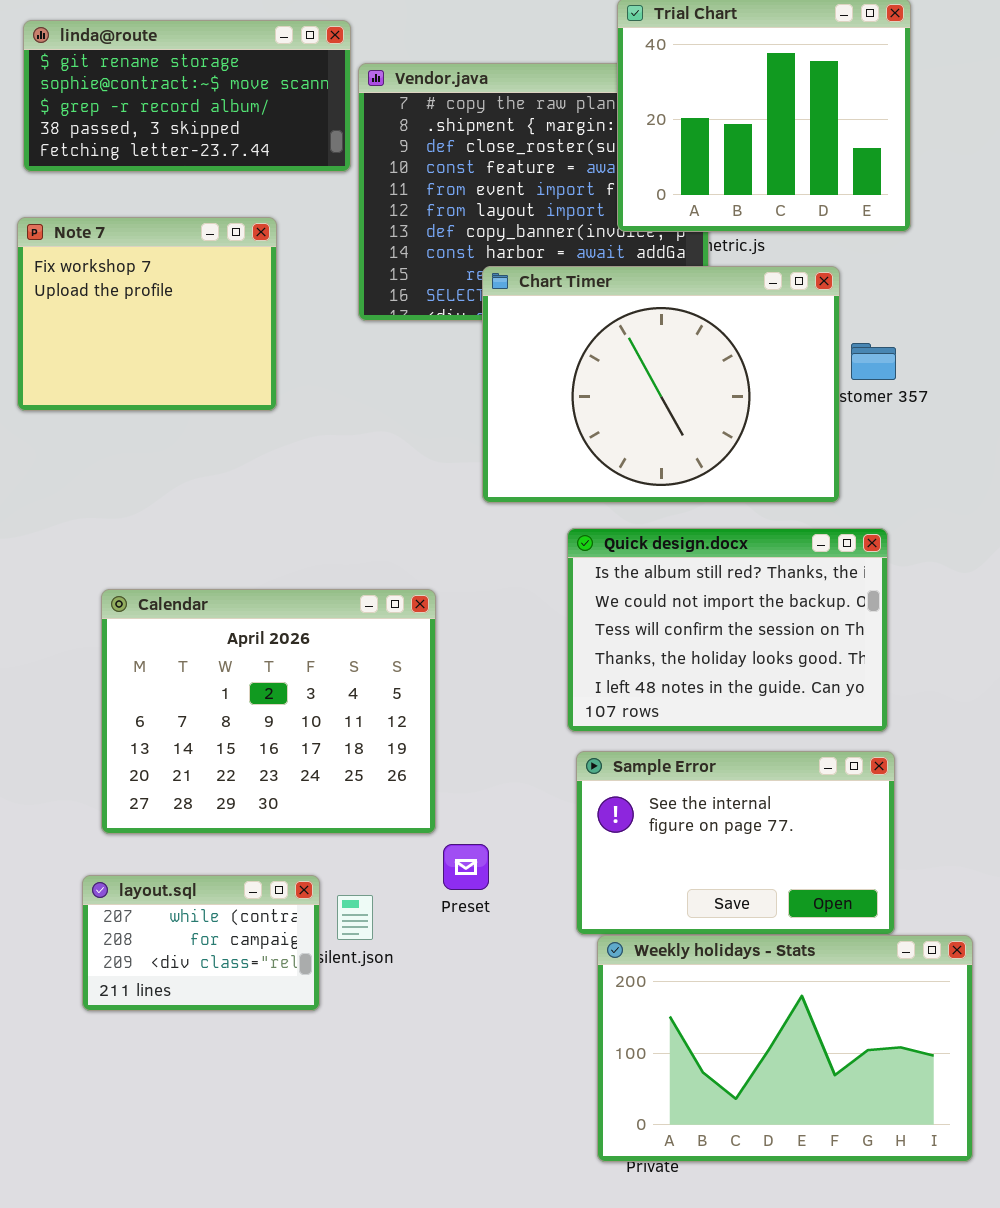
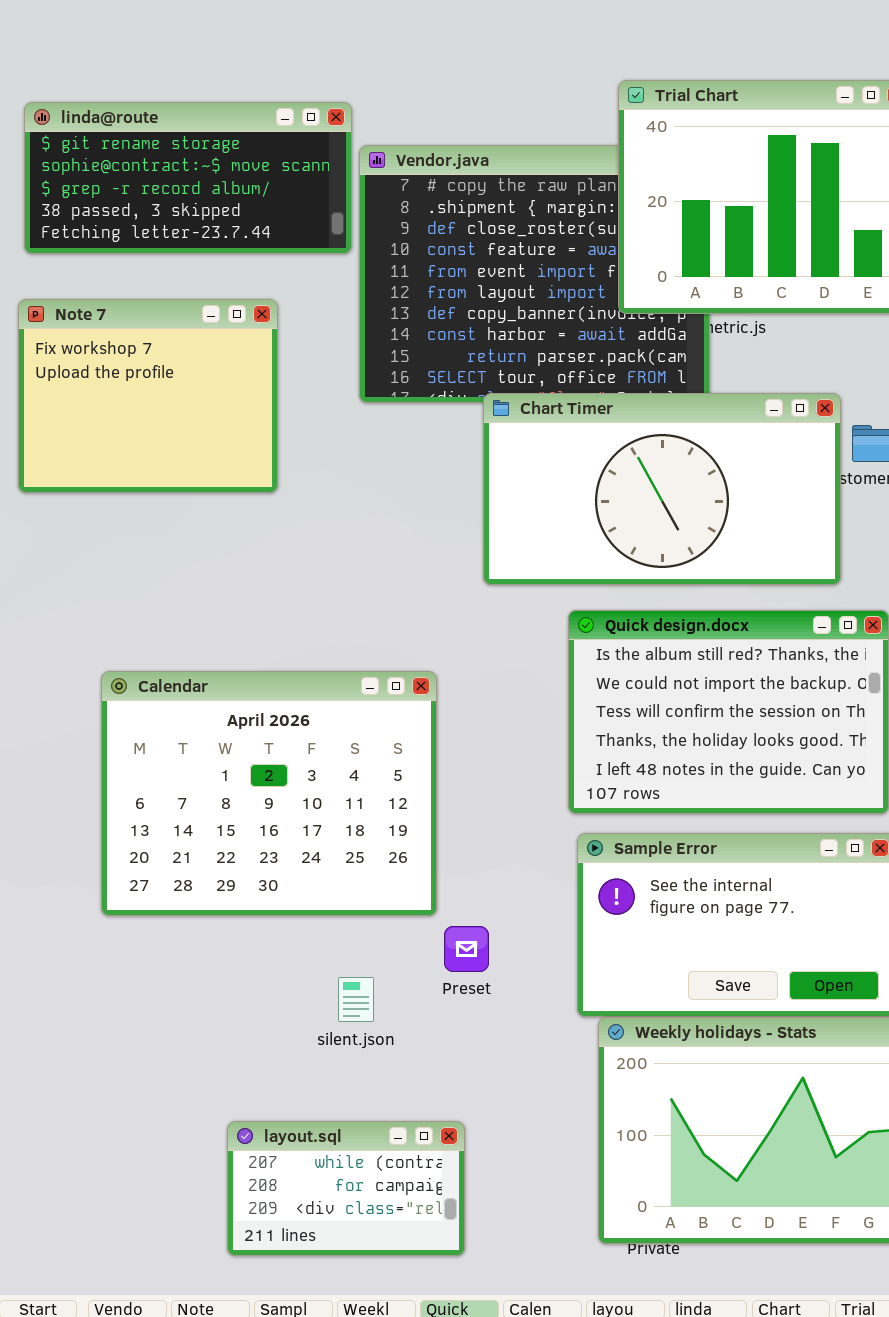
Chart Timer: [482,266,840,503] -> [483,393,841,585], resized
layout.sql: [82,875,320,1011] -> [227,1121,465,1256], moved

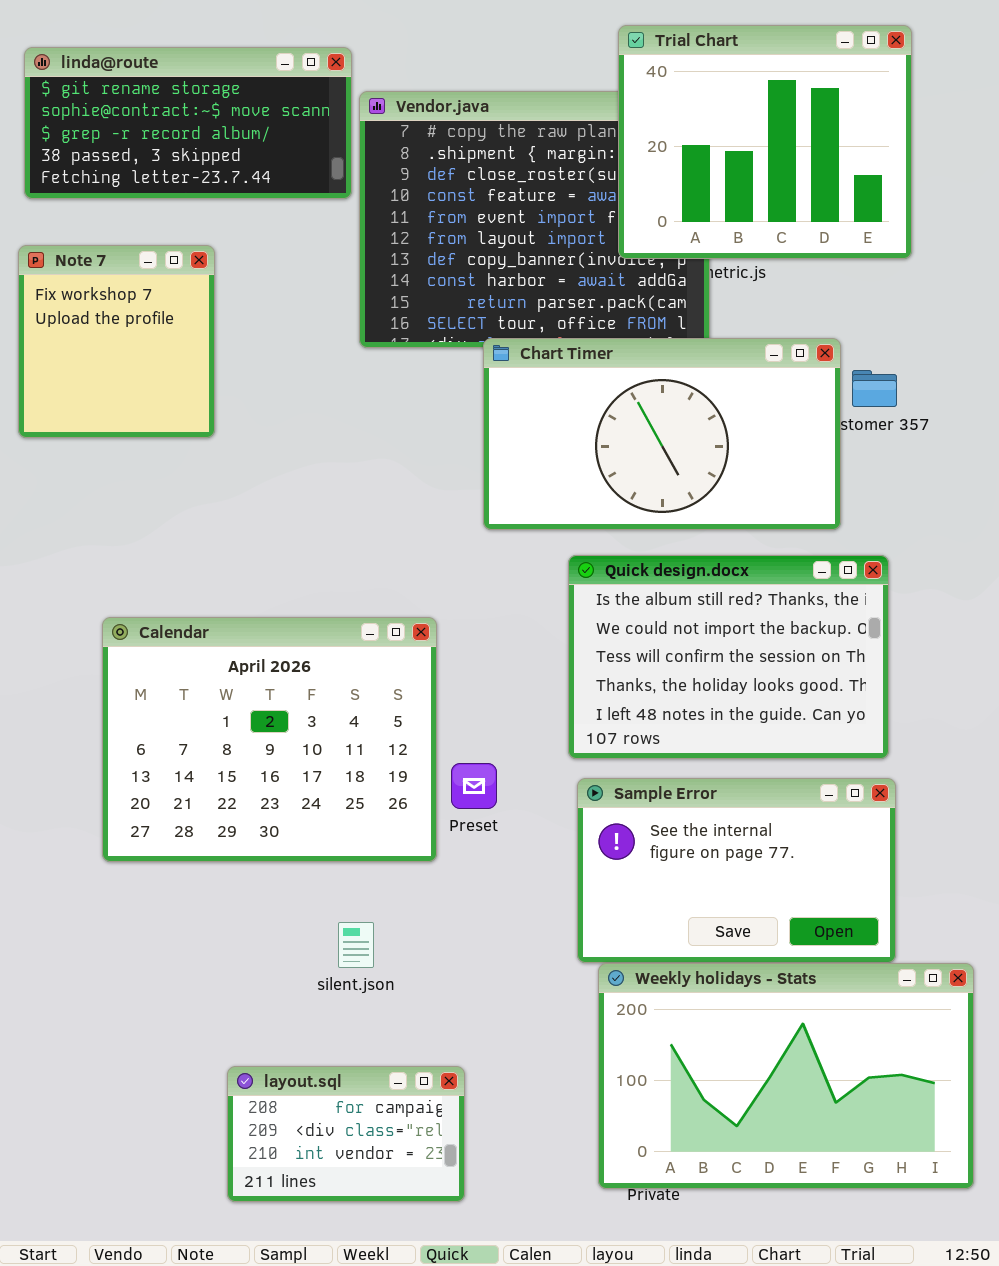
Note 7: [18,299,278,493] -> [18,245,215,438], resized
Preset: [444,926,489,972] -> [451,763,497,809], moved
layout.sql: [227,1121,465,1256] -> [227,1066,465,1202], scrolled down 1 row

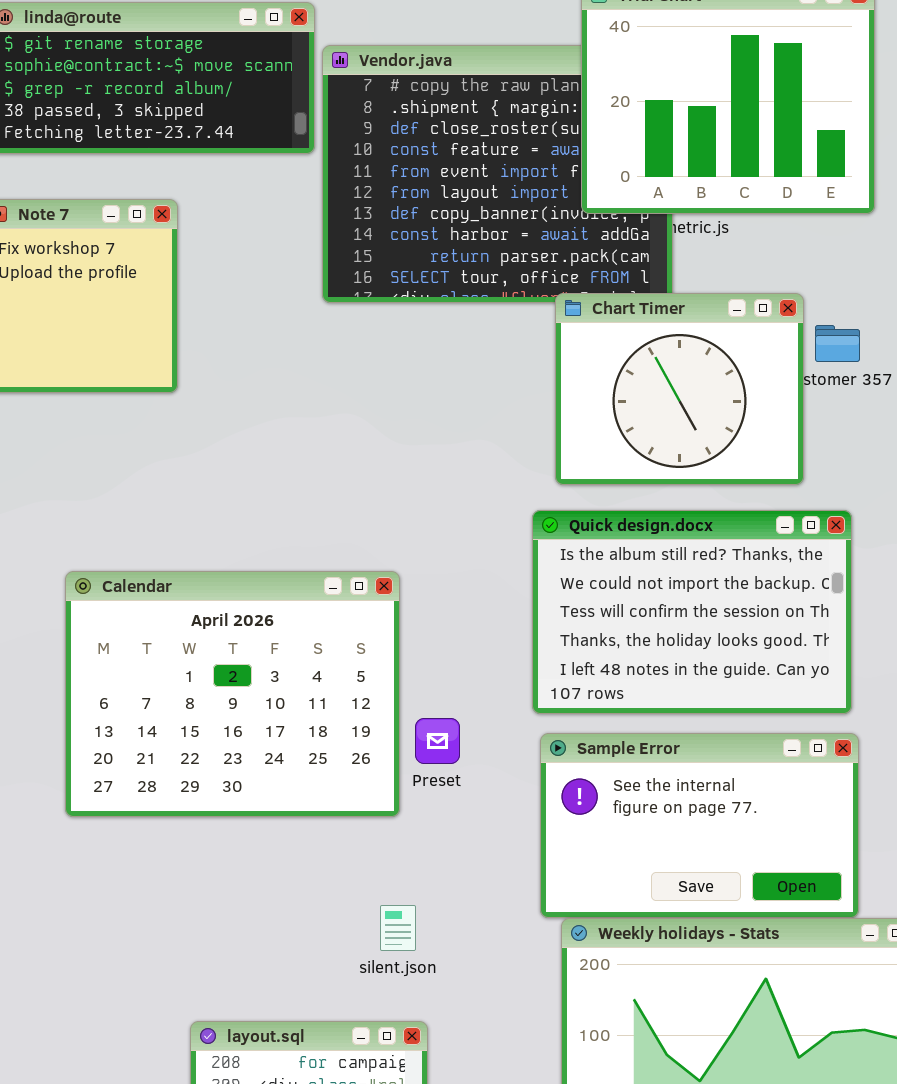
Chart Timer: [483,338,841,530] -> [555,293,804,485], resized
silent.json: [338,922,374,968] -> [380,905,416,951], moved

